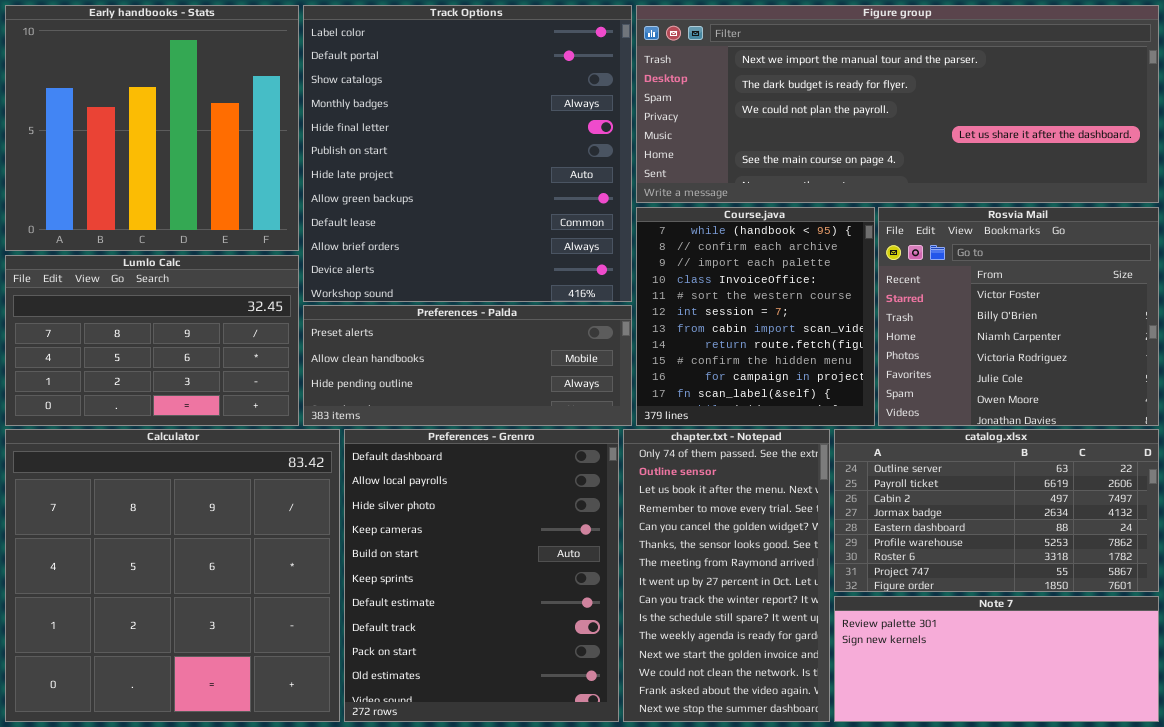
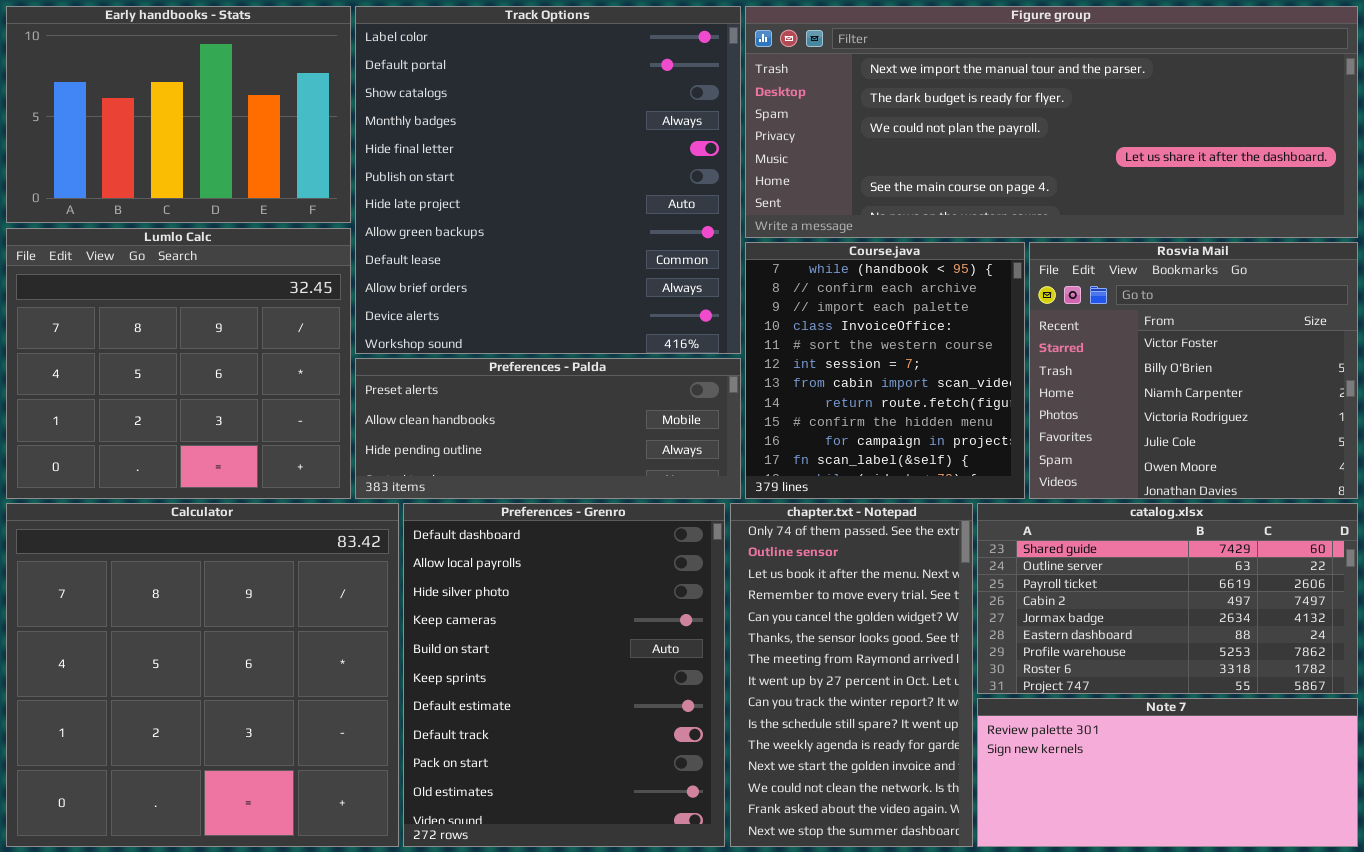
Early handbooks - Stats: [5,5,299,251] -> [6,6,351,223], resized
Lumlo Calc: [5,255,299,426] -> [6,228,351,499], resized
catalog.xlsx: [834,429,1159,592] -> [977,503,1358,694], scrolled up 1 row

